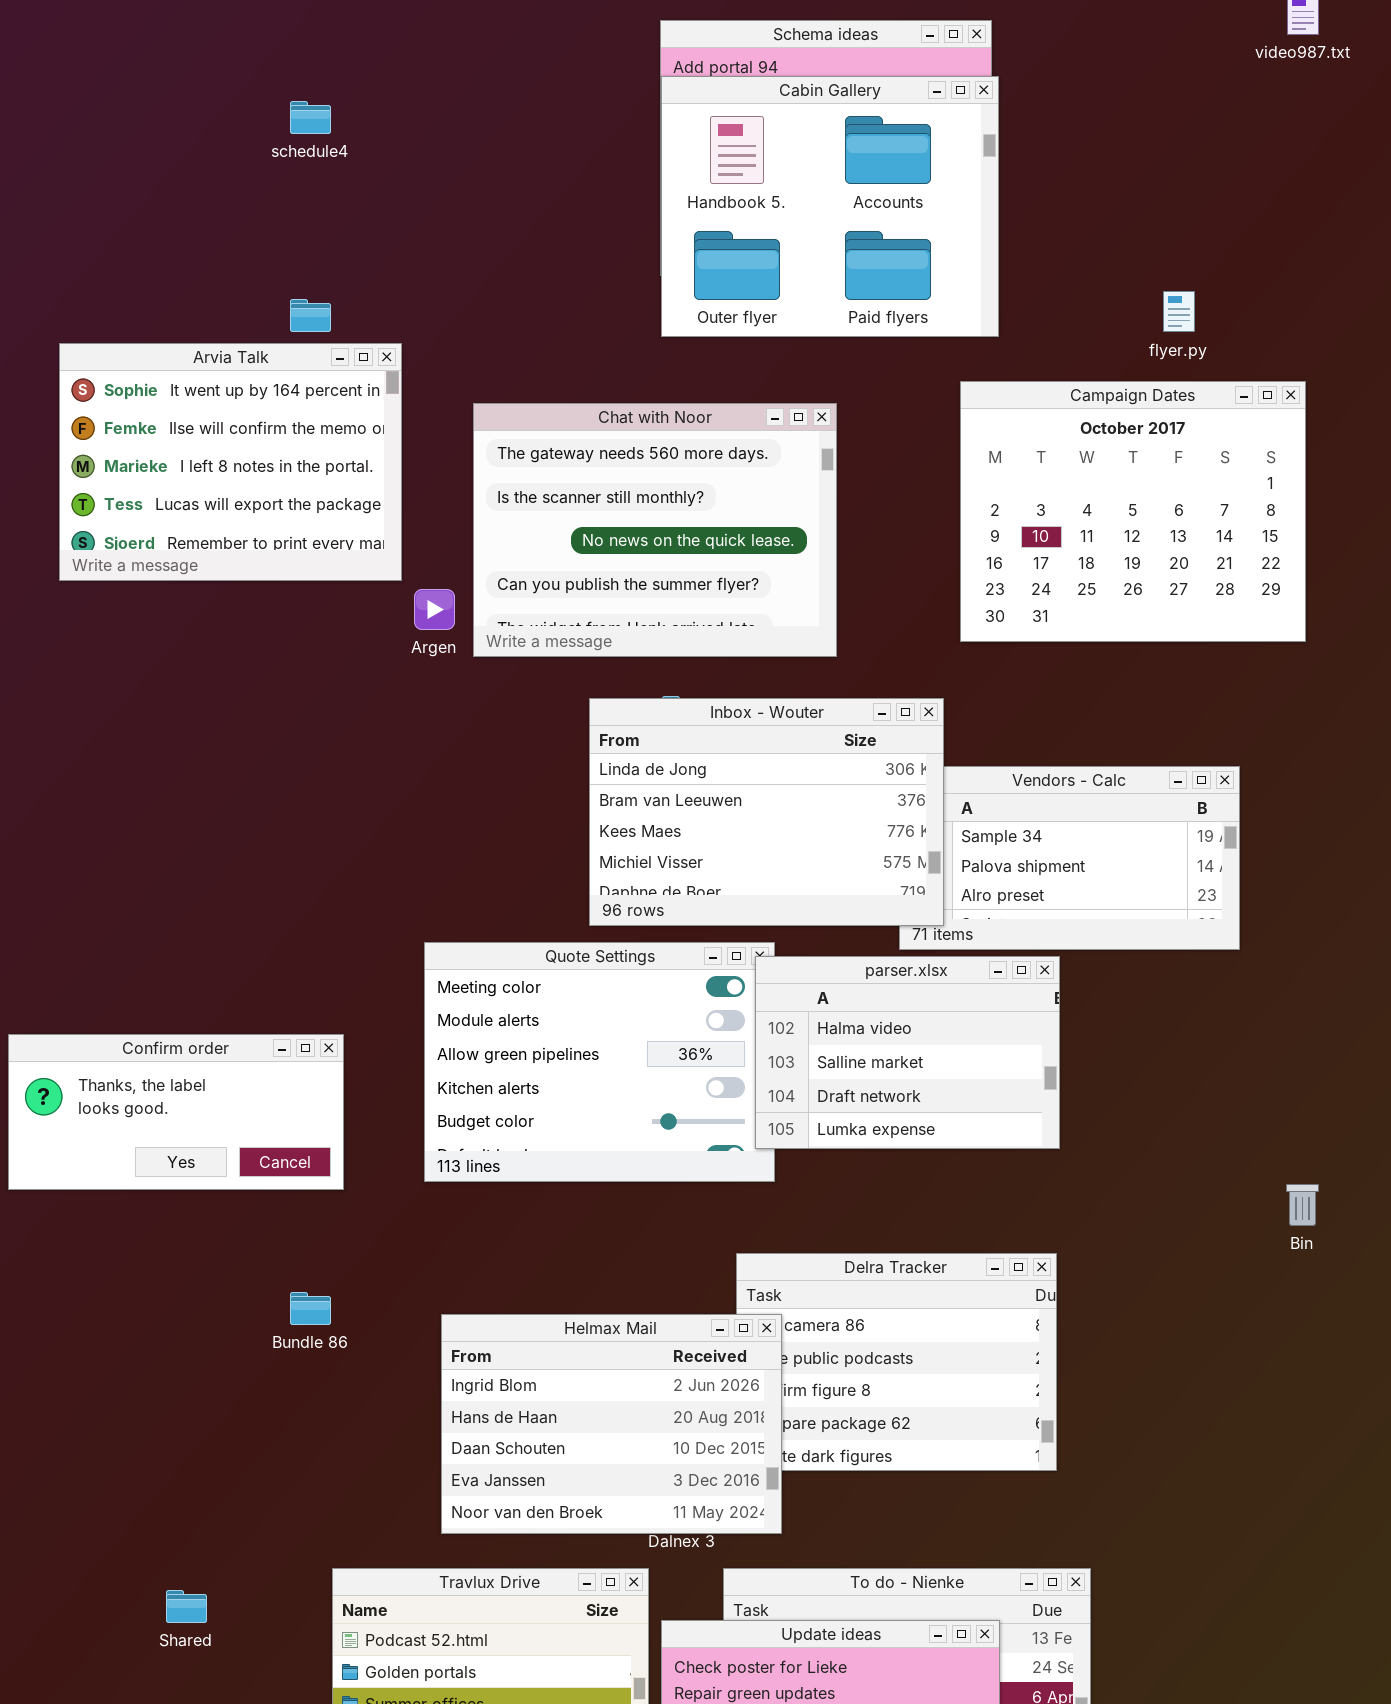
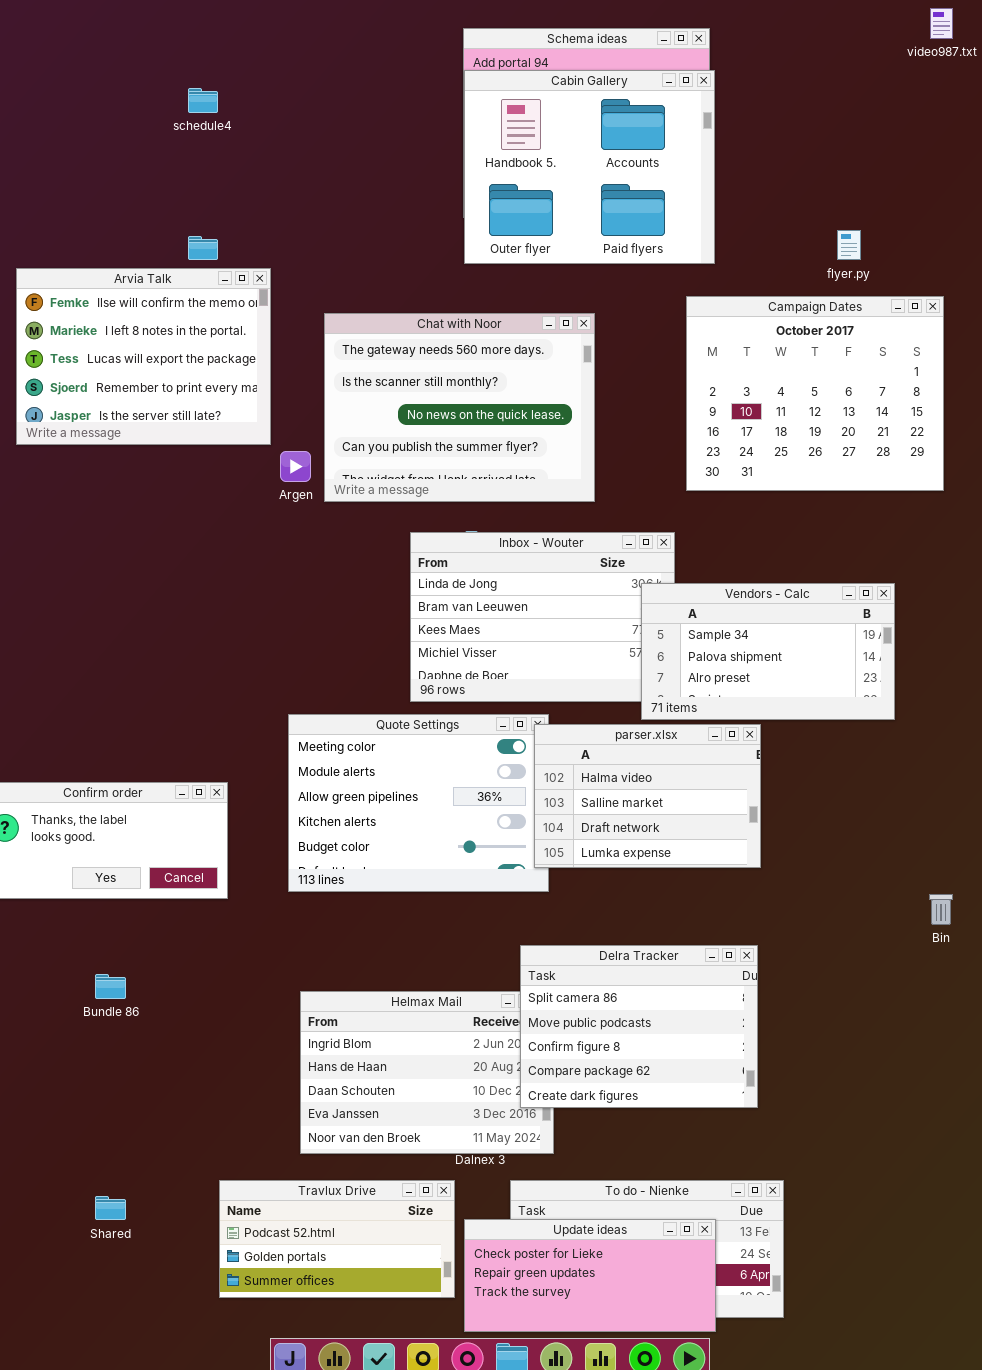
Arvia Talk: [59,343,402,581] -> [16,268,271,445], scrolled down 1 row
Vendors - Calc: [899,766,1240,950] -> [641,583,895,720], raised
Delra Tracker: [736,1253,1057,1471] -> [520,945,758,1108], raised
Bundle 86: [290,1292,331,1325] -> [95,974,126,999], moved

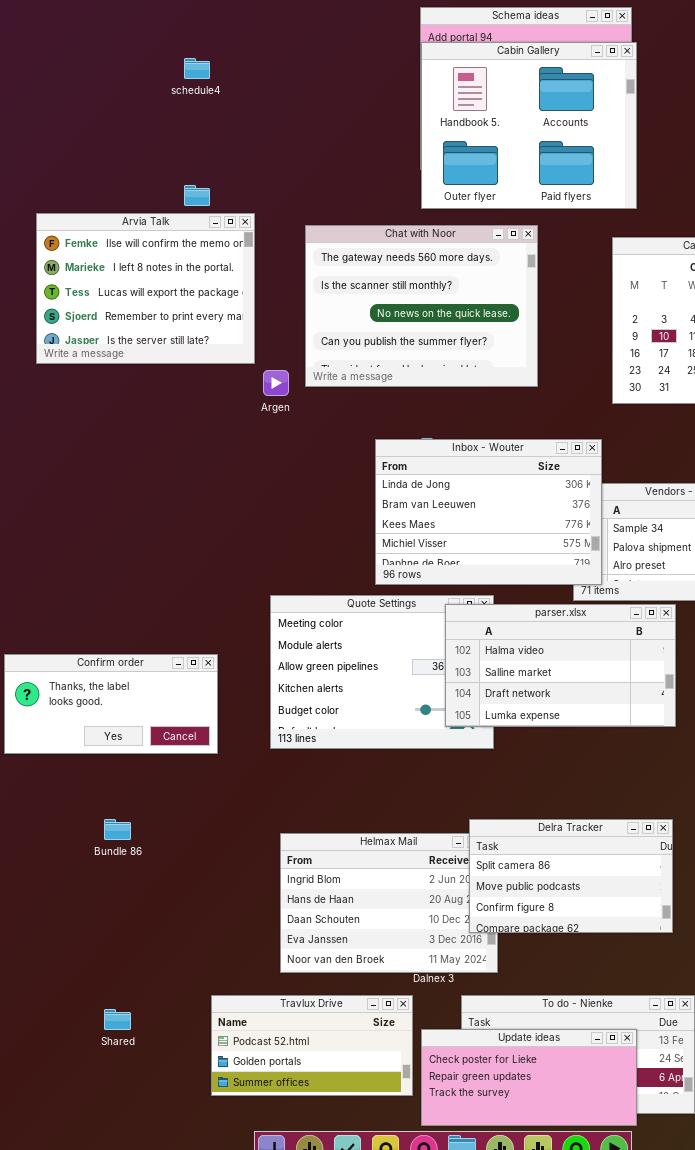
Chat with Noor: [324,313,595,502] -> [305,225,538,387], moved
Inbox - Wouter: [410,532,675,702] -> [375,439,602,585], raised
parser.xlsx: [534,724,761,868] -> [445,604,676,727], resized
Delra Tracker: [520,945,758,1108] -> [469,819,673,933], resized

